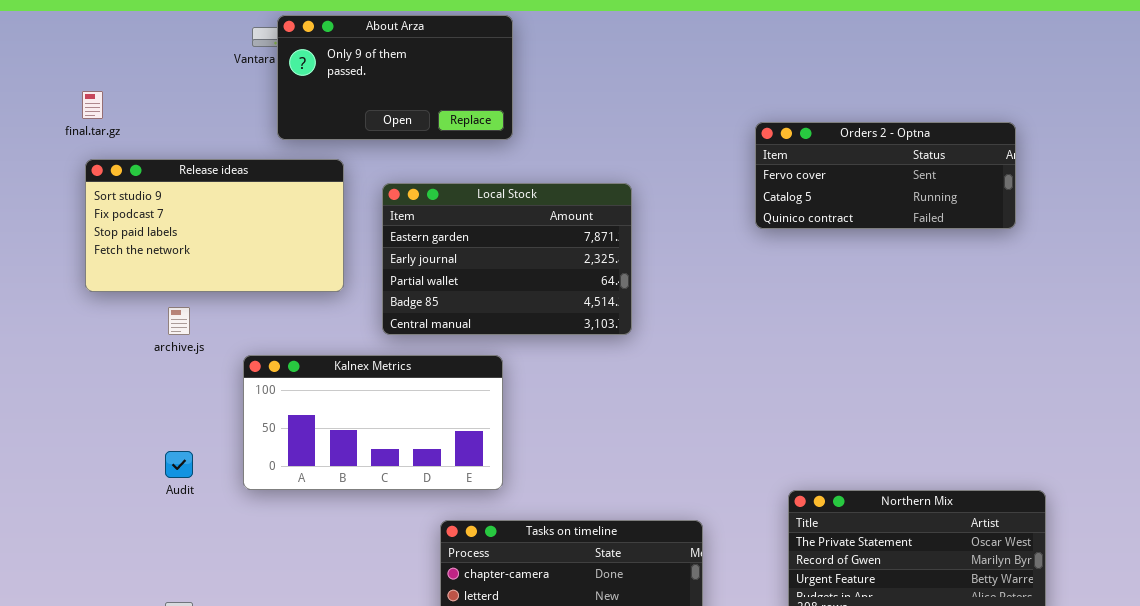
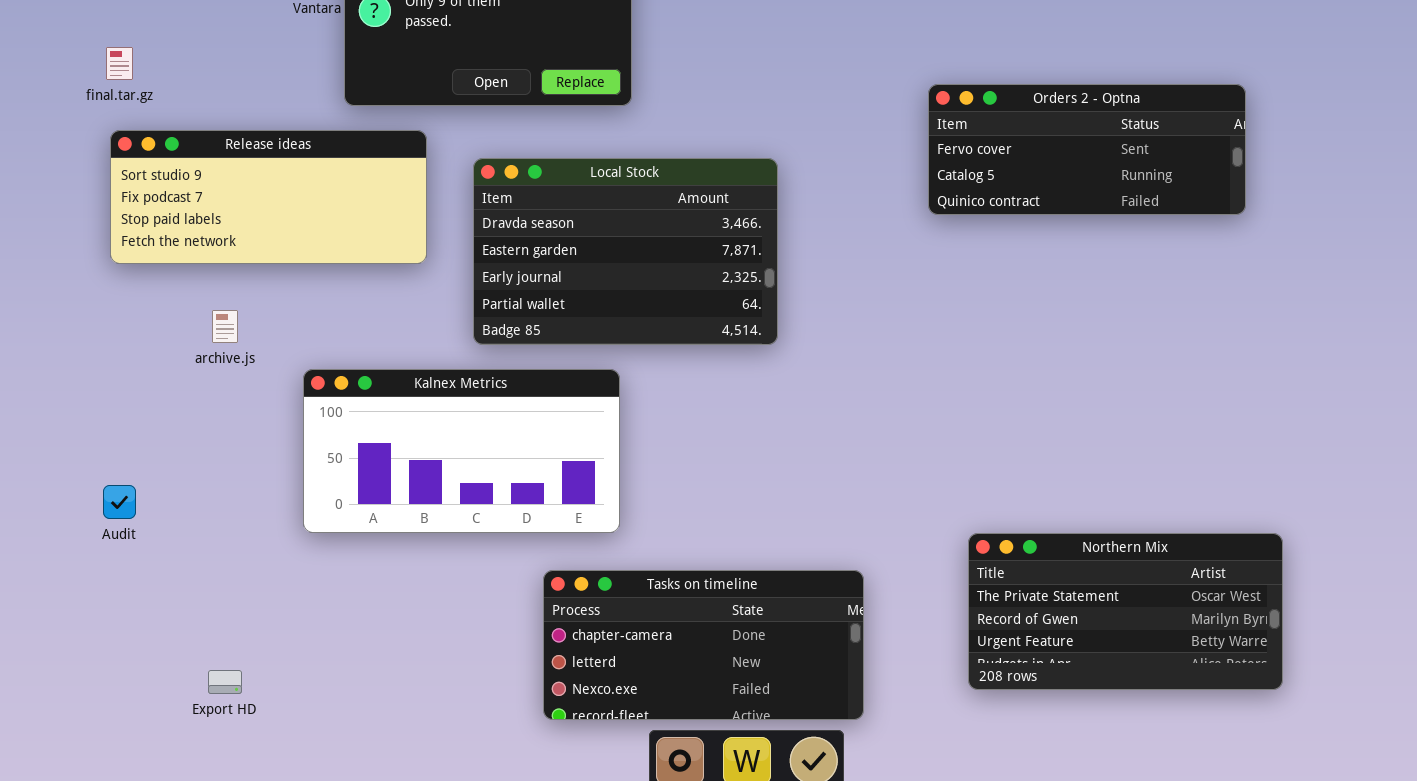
Release ideas: [85,159,344,292] -> [110,130,427,264], resized
Local Stock: [382,183,632,335] -> [473,158,778,345], scrolled up 1 row
Audit: [165,451,193,478] -> [103,485,136,519], moved

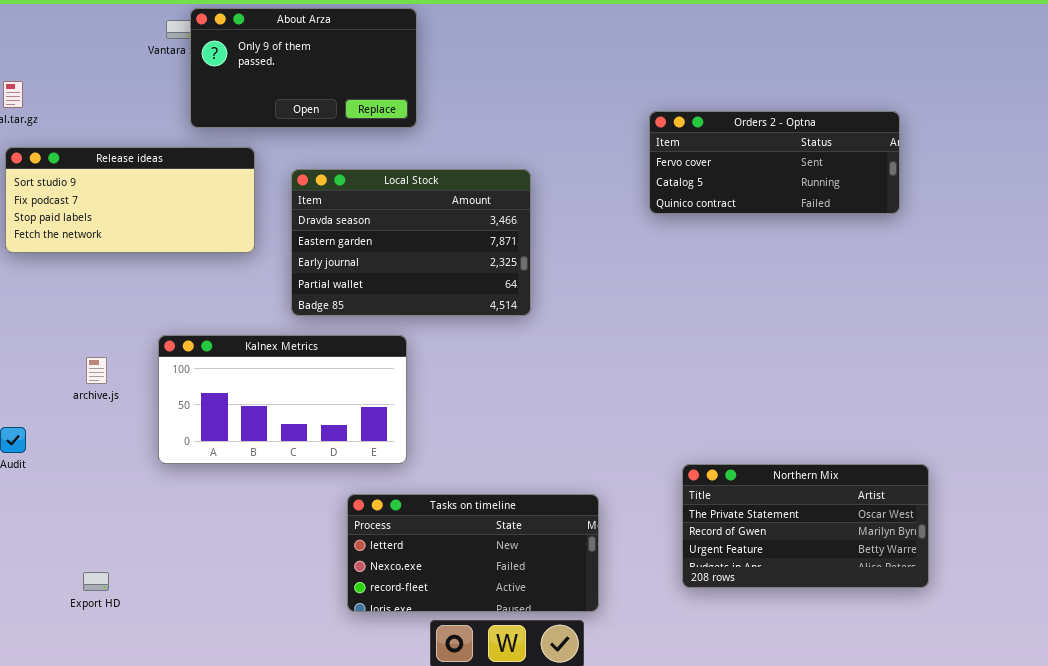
archive.js: [212,310,238,343] -> [86,357,107,384], moved
Tasks on timeline: [543,570,864,720] -> [347,494,599,612], scrolled down 1 row

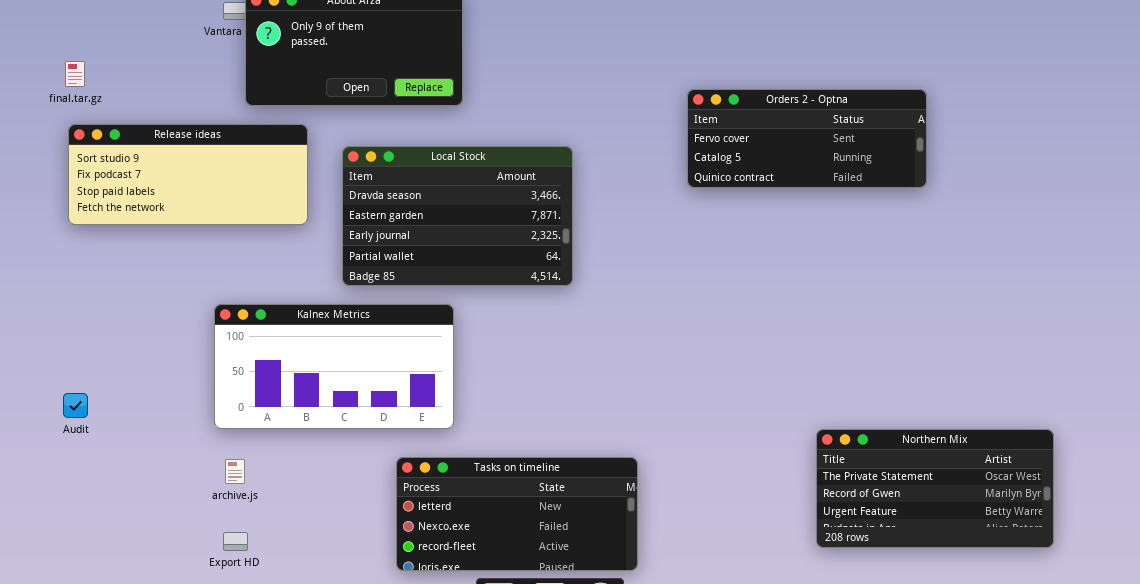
archive.js: [86,357,107,384] -> [225,459,245,484], moved
Northern Mix: [682,464,929,588] -> [816,429,1054,548], moved
Export HD: [83,572,109,591] -> [223,532,248,551], moved

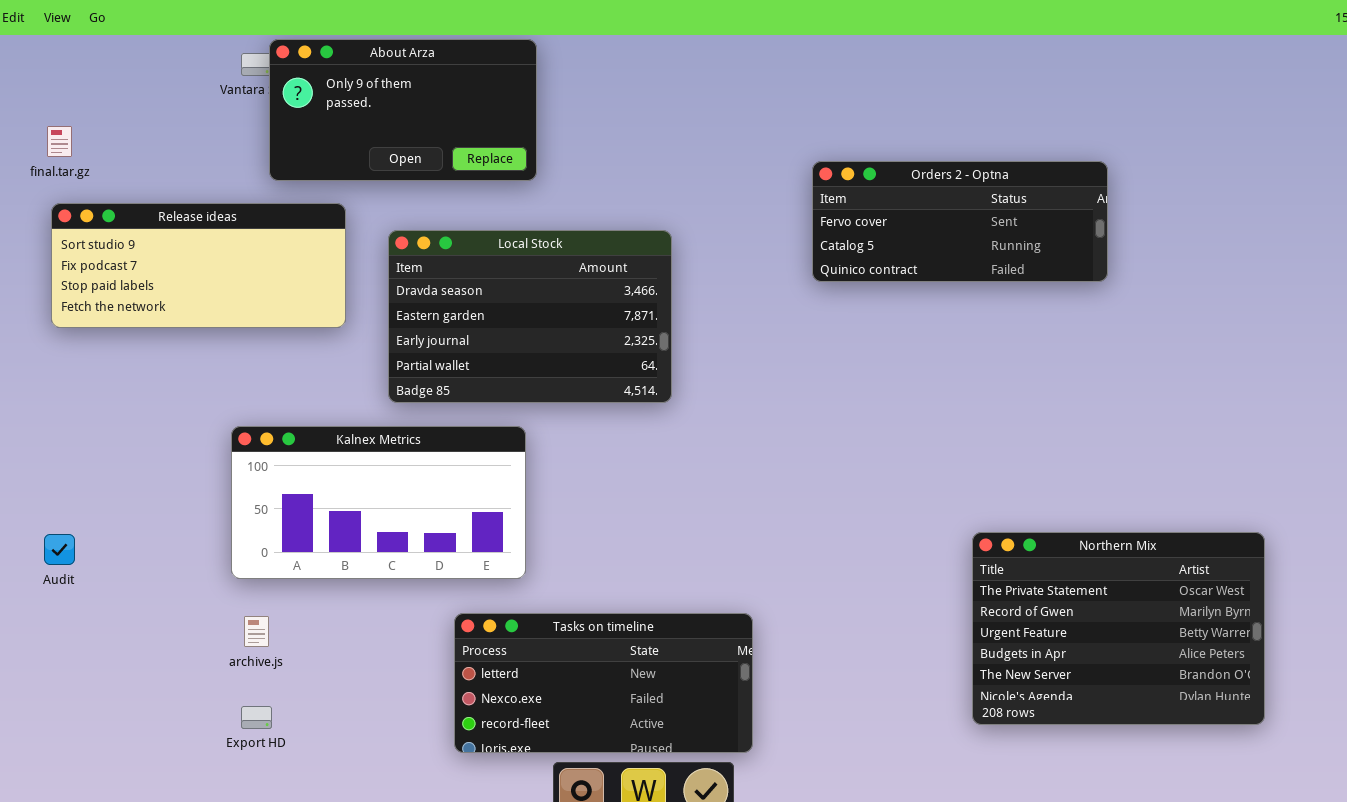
Northern Mix: [816,429,1054,548] -> [972,532,1265,725], resized

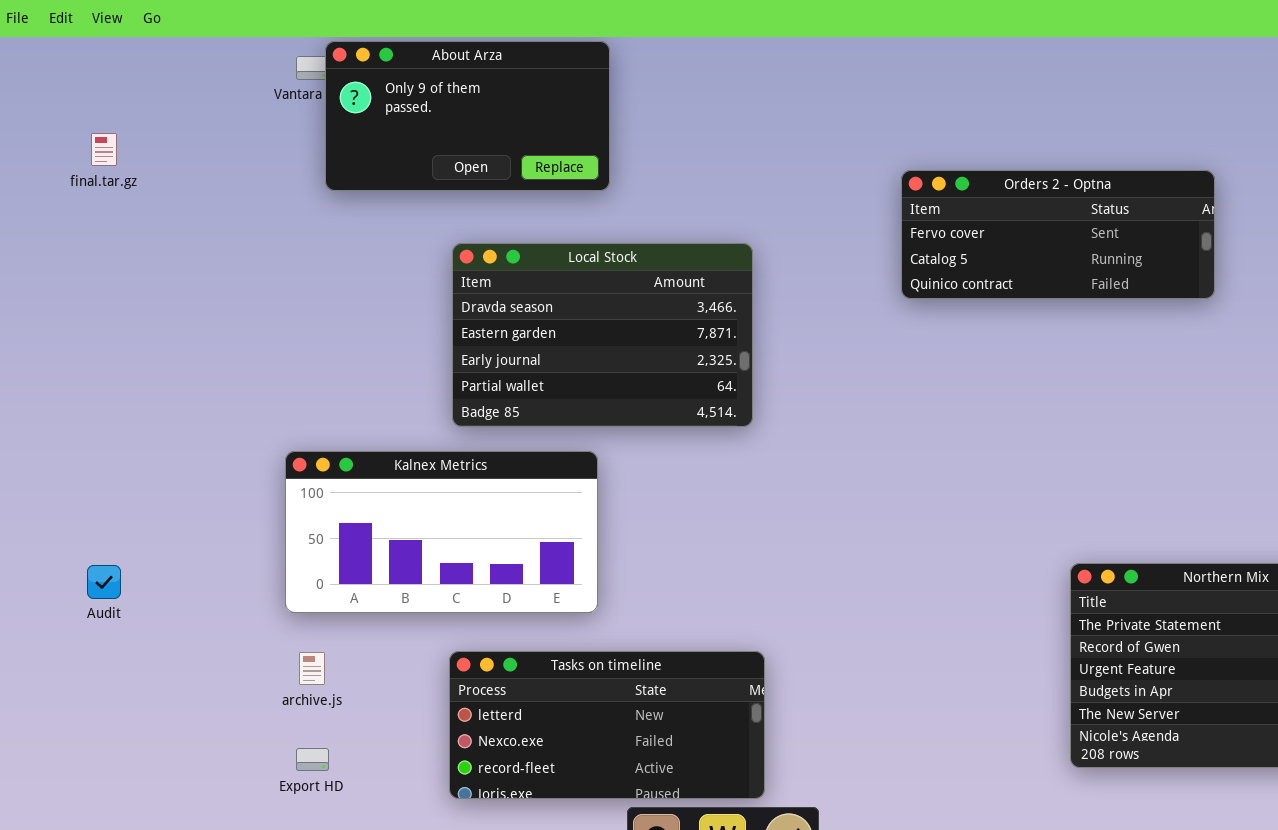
Release ideas: [51,203,346,328] -> none, closed
Tasks on timeline: [454,613,753,753] -> [449,651,765,799], moved

